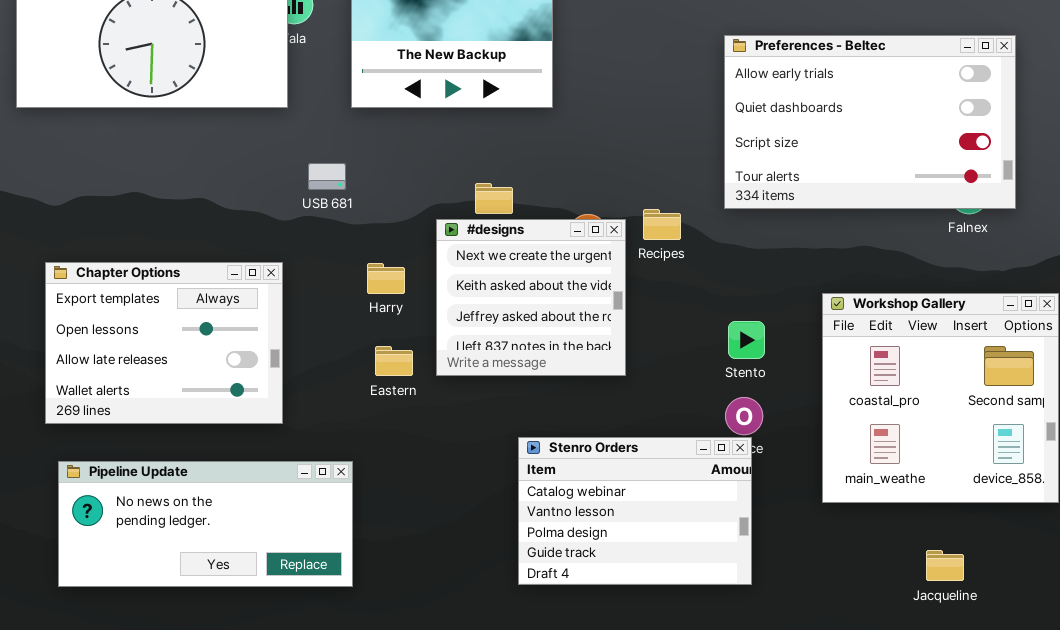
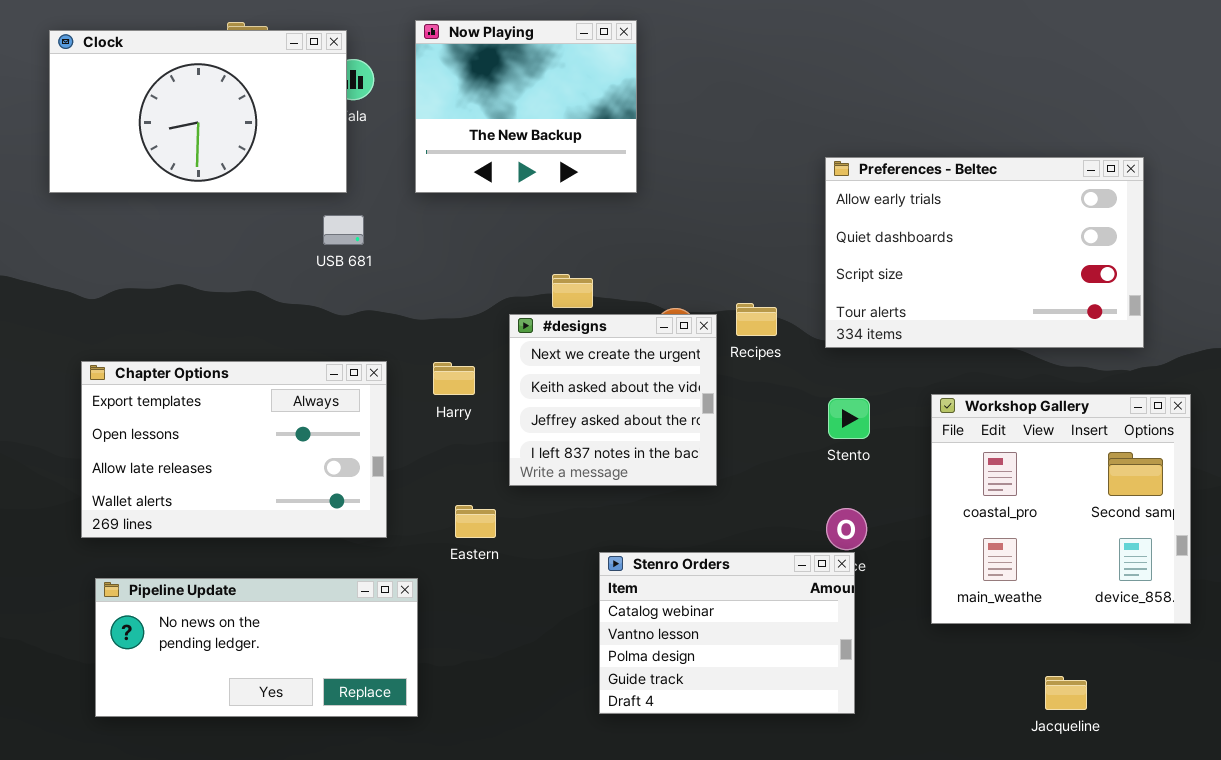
Preferences - Beltec: [724,35,1016,209] -> [825,157,1144,348], moved
USB 681: [308,163,346,190] -> [323,215,364,245], moved
Chapter Options: [45,262,283,424] -> [81,361,387,538], resized
Stento: [728,321,765,359] -> [828,398,870,439], moved
Eastern: [375,346,413,376] -> [455,505,496,538], moved

